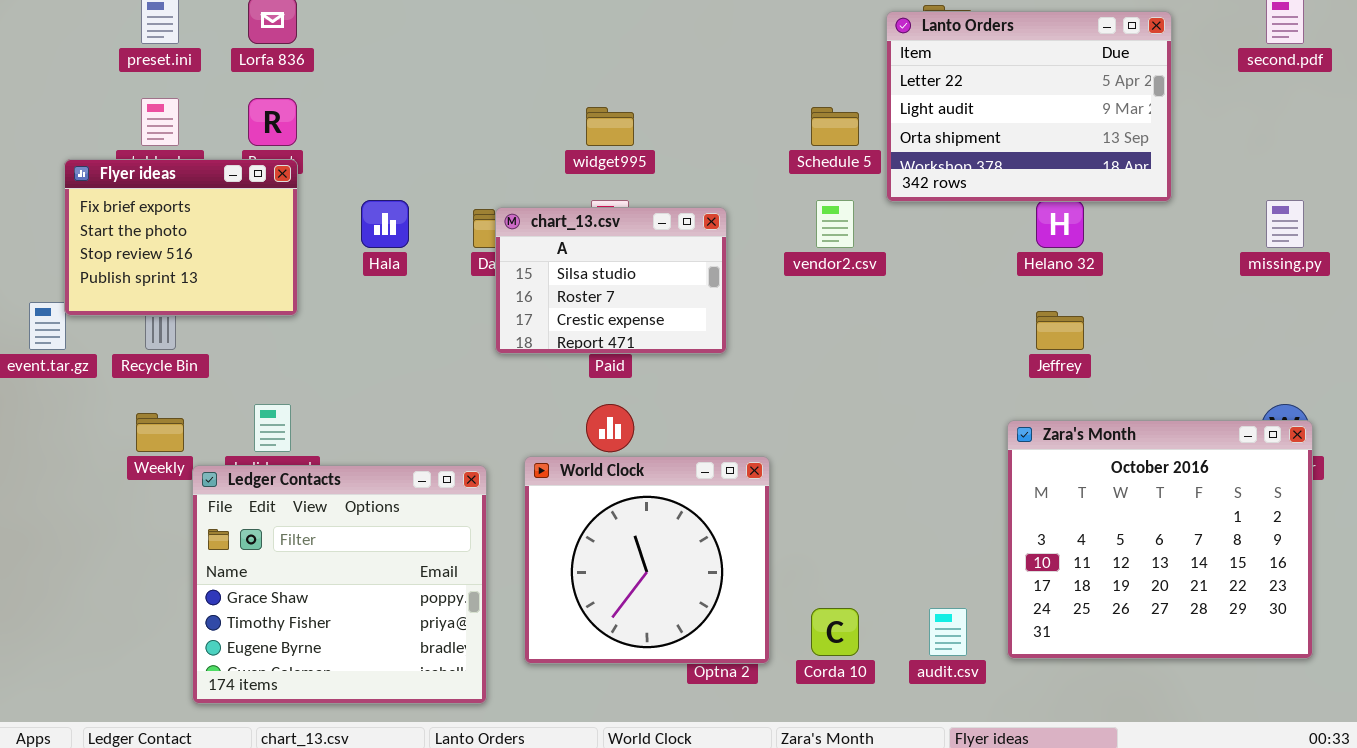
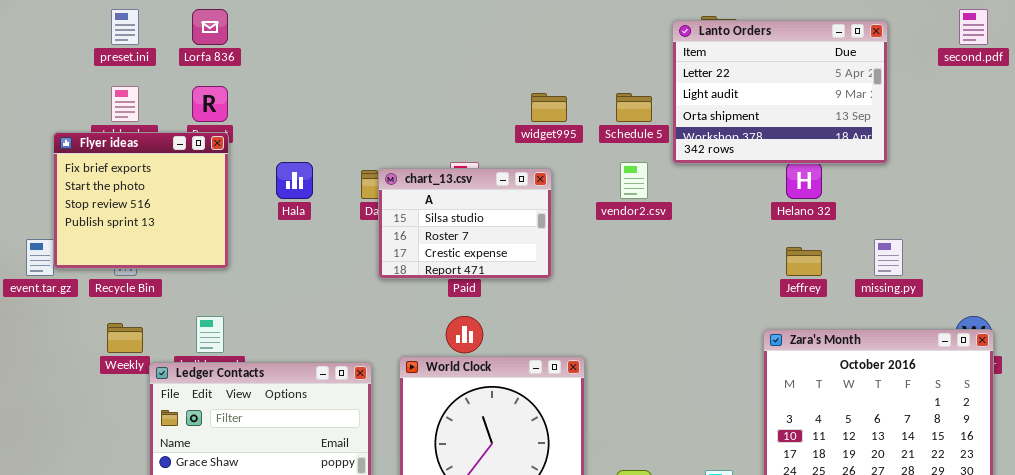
widget995: [586,107,634,146] -> [531,93,567,122], moved
Flyer ideas: [64,159,298,316] -> [53,132,229,269], resized
missing.py: [1266,200,1304,248] -> [874,239,903,276], moved

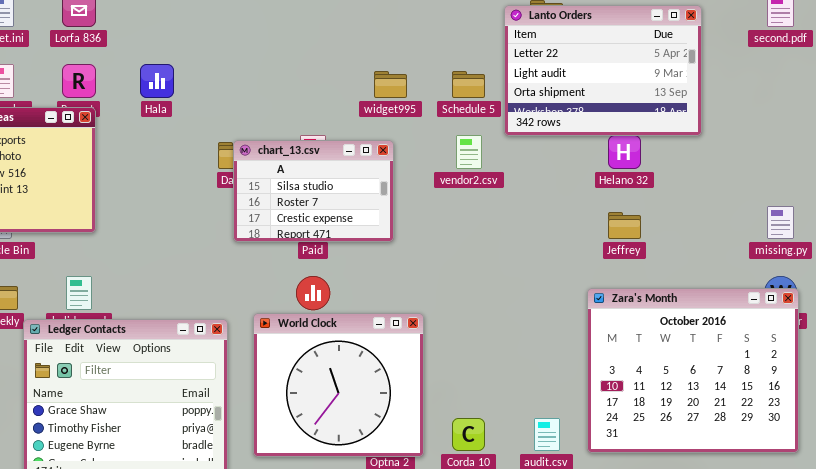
Hala: [276,162,313,199] -> [140,64,174,98], moved
missing.py: [874,239,903,276] -> [767,206,794,239], moved

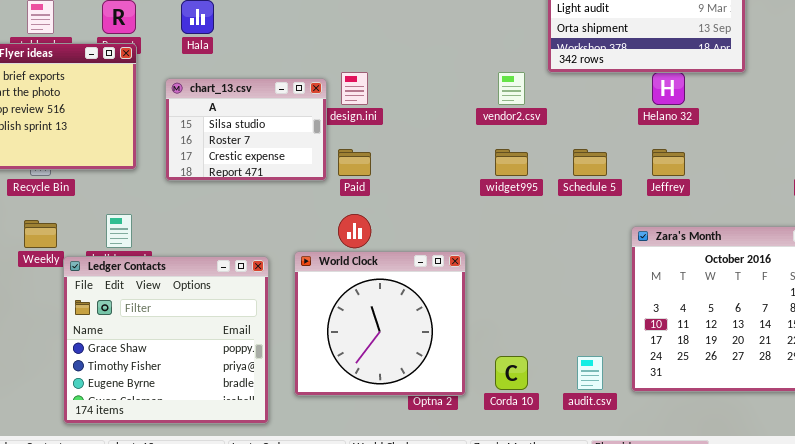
widget995: [374,71,407,98] -> [495,149,528,176], moved
Schedule 5: [452,71,485,98] -> [573,149,607,176], moved
chart_13.csv: [233,140,394,242] -> [165,78,327,181], moved

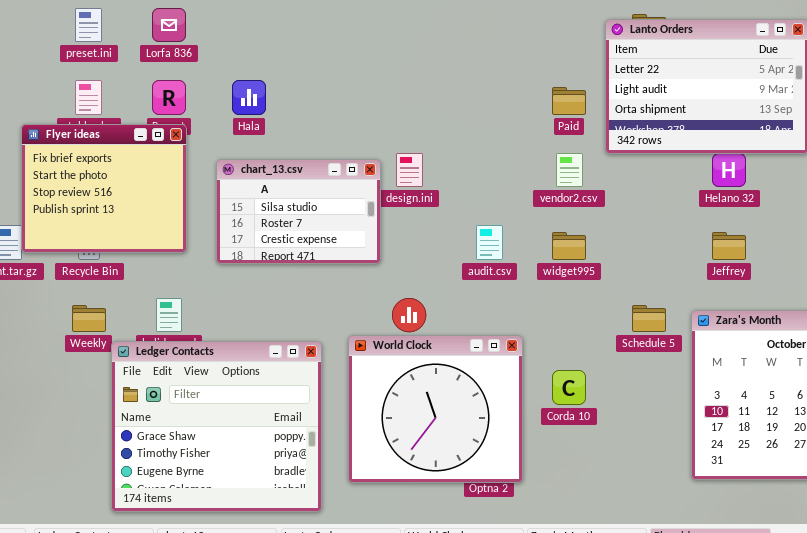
Paid: [338,149,371,176] -> [552,87,586,115], moved
Schedule 5: [573,149,607,176] -> [632,305,666,332], moved
Corda 10: [495,356,528,390] -> [552,370,586,405], moved
audit.csv: [577,356,603,390] -> [476,225,503,260], moved

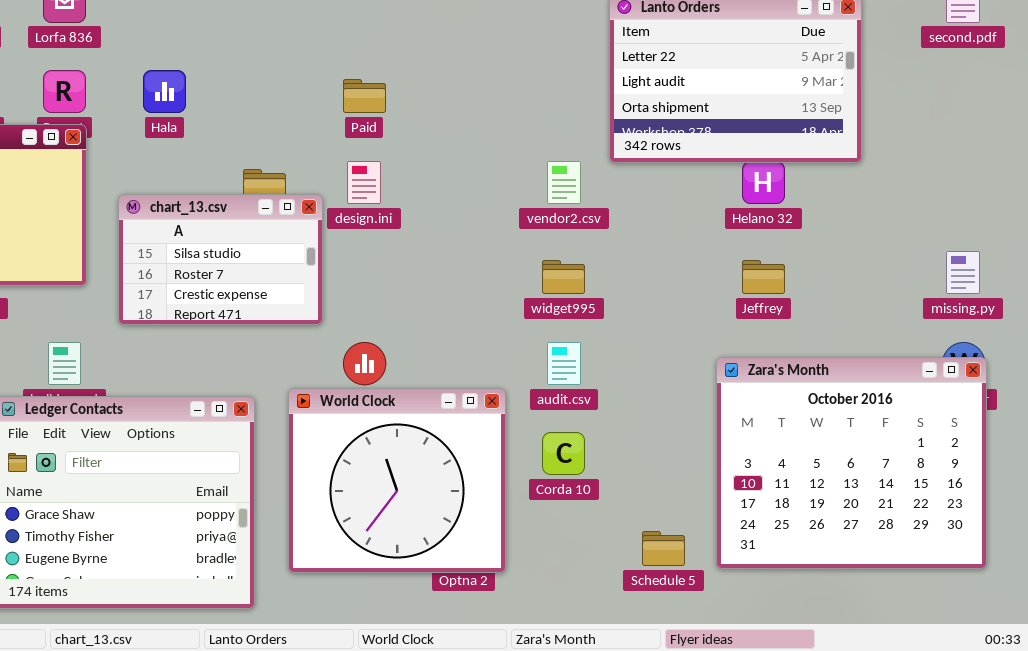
Paid: [552,87,586,115] -> [343,79,386,113], moved
chart_13.csv: [216,159,381,264] -> [118,194,323,325], moved
audit.csv: [476,225,503,260] -> [547,342,581,385], moved
Schedule 5: [632,305,666,332] -> [642,531,685,566], moved

